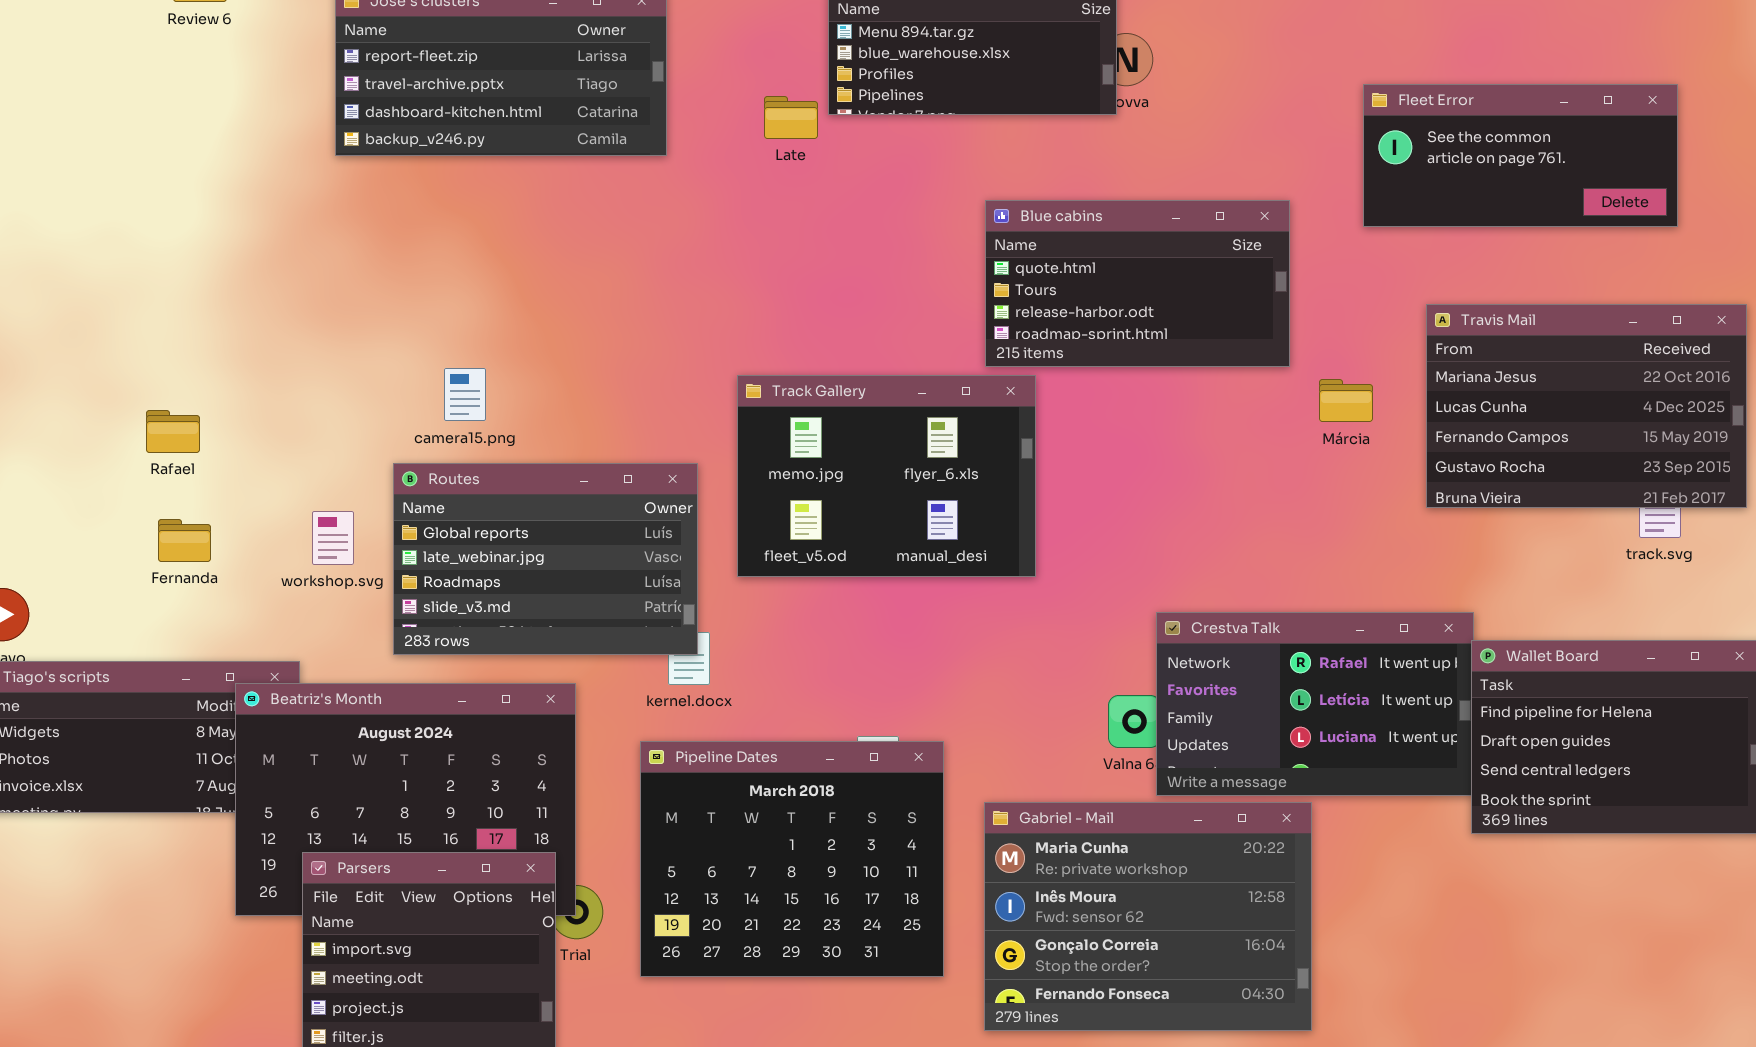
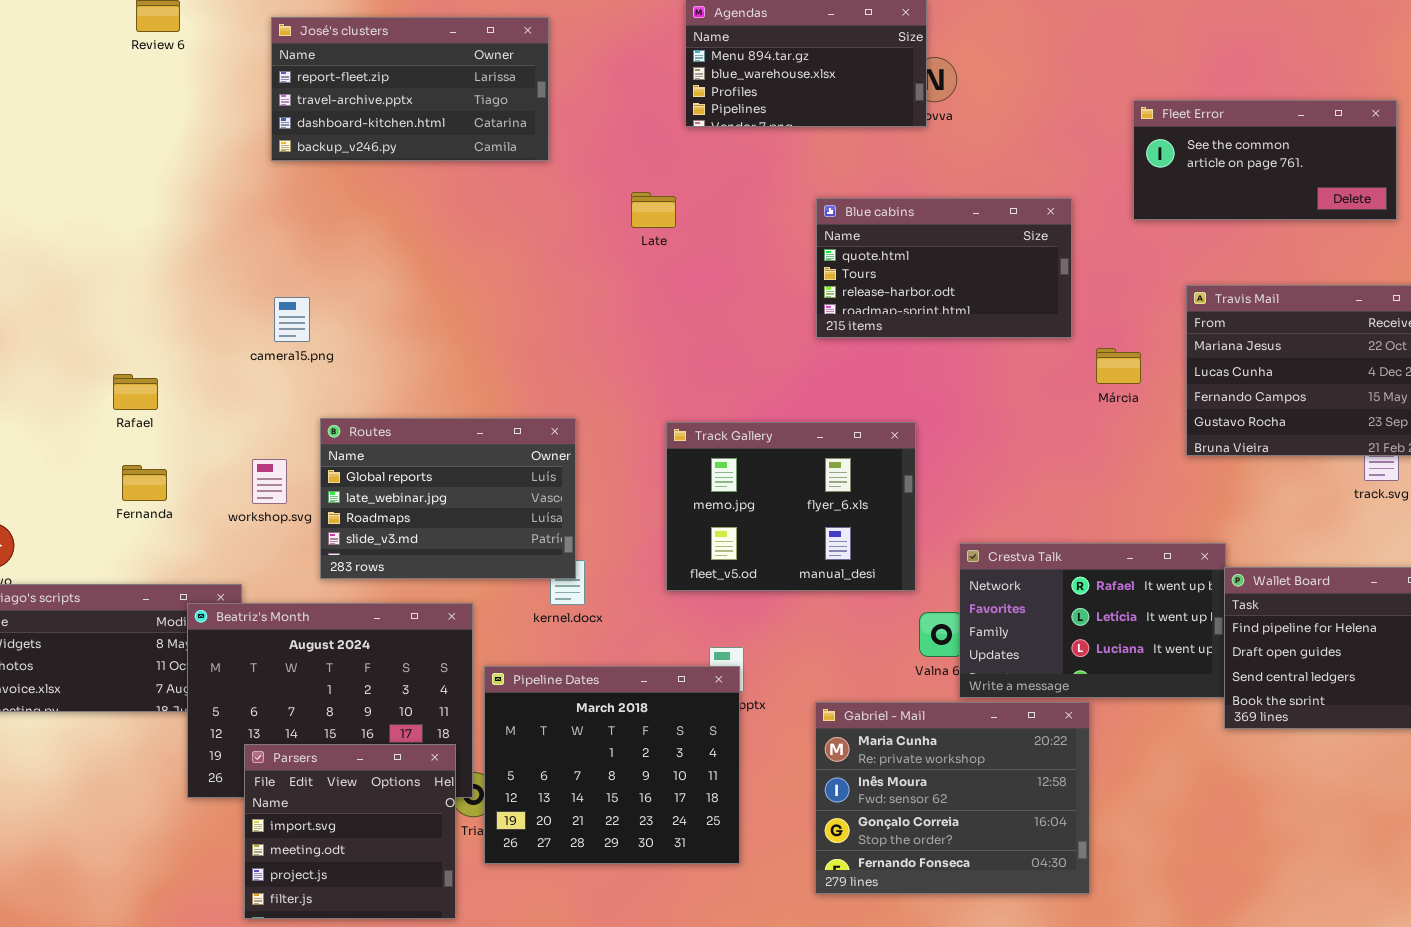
Late: [764,96,818,139] -> [631,192,676,228], moved
camera15.png: [444,368,486,421] -> [274,297,310,342], moved
Track Gallery: [737,375,1036,577] -> [666,422,916,591], moved
Pipeline Dates: [640,741,944,977] -> [484,666,740,864], moved

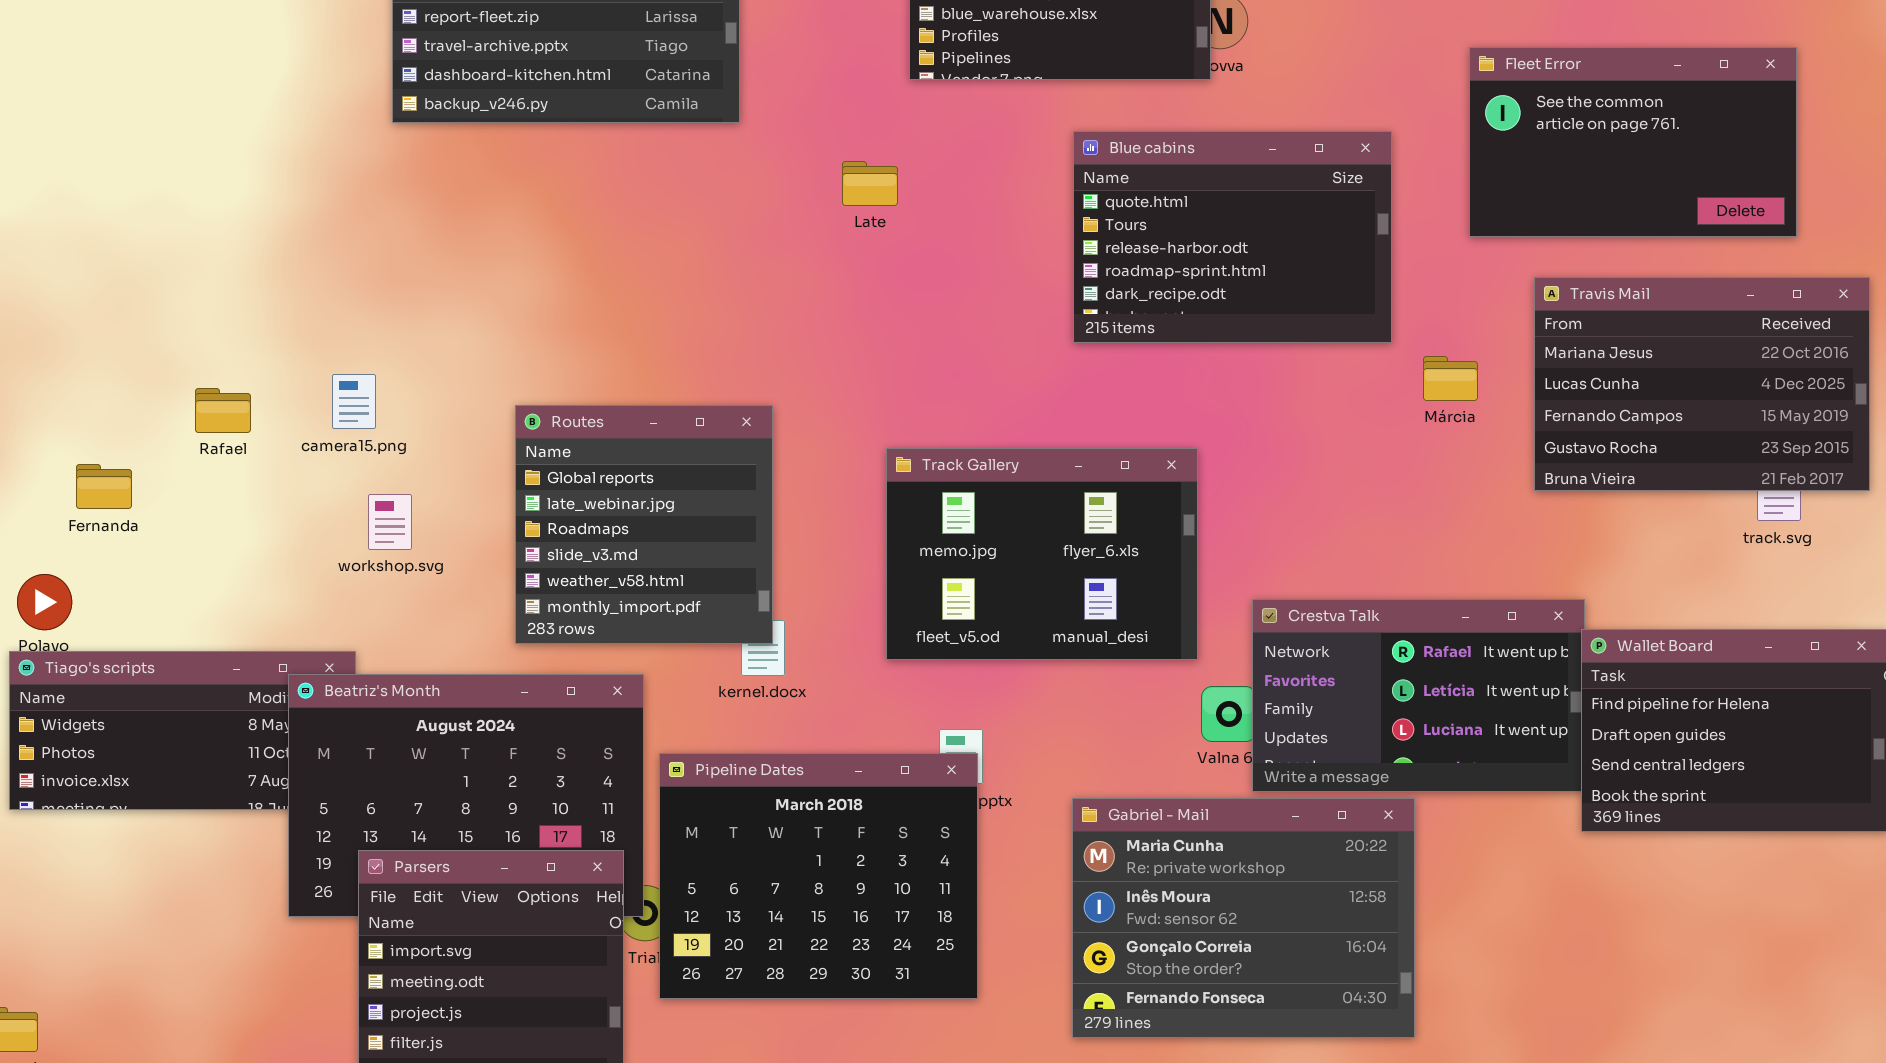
Fleet Error: [1133,100,1397,220] -> [1469,47,1797,237], resized
Blue cabins: [816,198,1072,338] -> [1073,131,1392,343], resized
camera15.png: [274,297,310,342] -> [332,374,376,429], moved
Routes: [320,418,576,579] -> [515,405,773,644], resized
Fernanda: [122,465,167,501] -> [76,464,132,509], moved

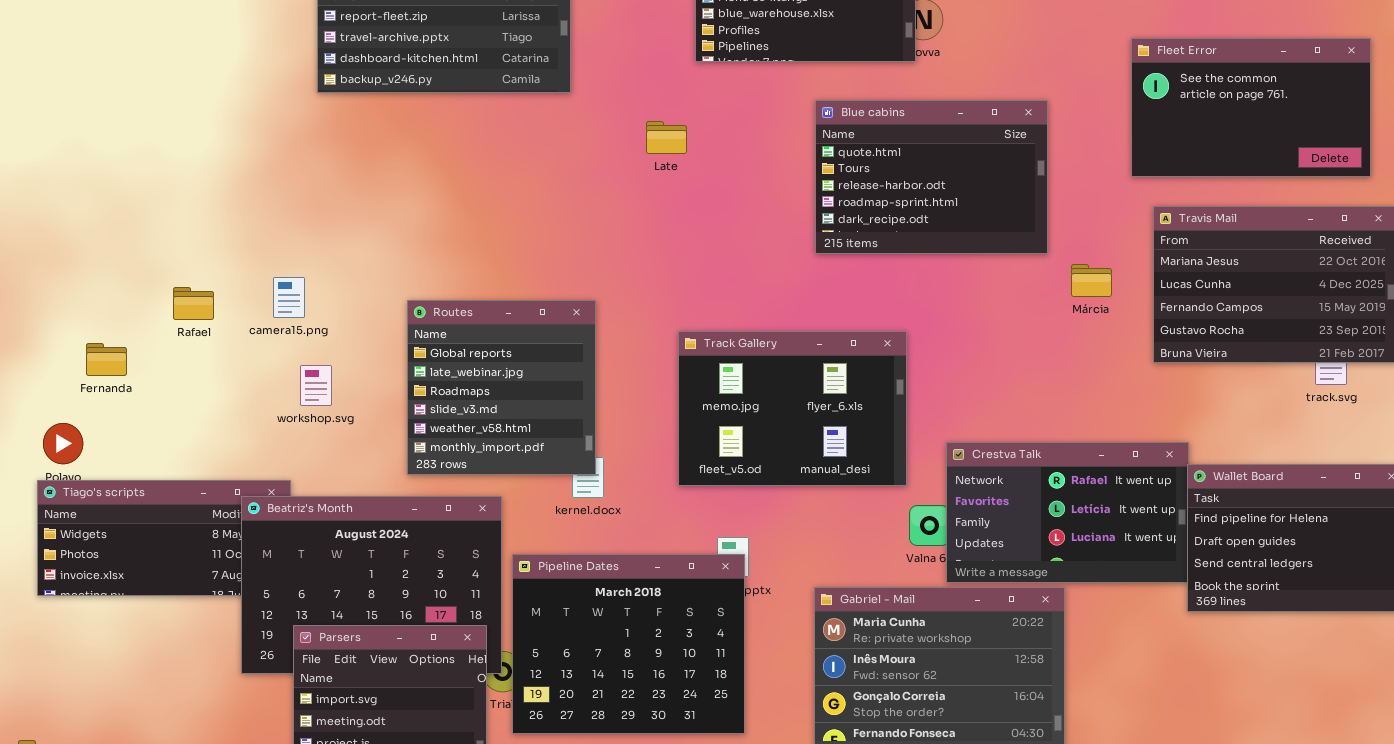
Fleet Error: [1469,47,1797,237] -> [1131,38,1371,177], moved

